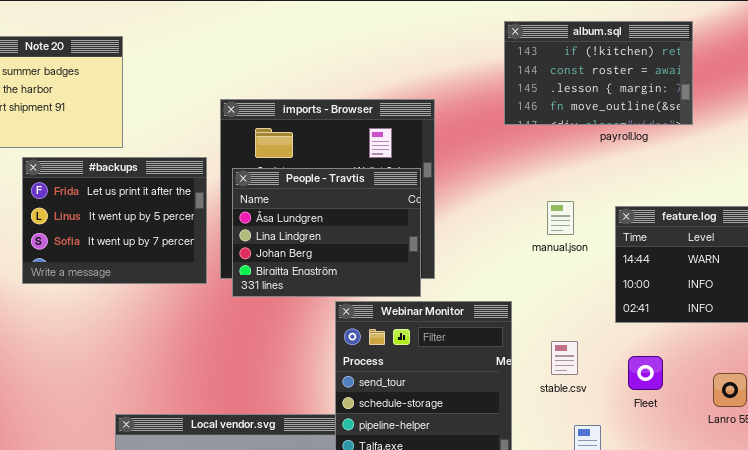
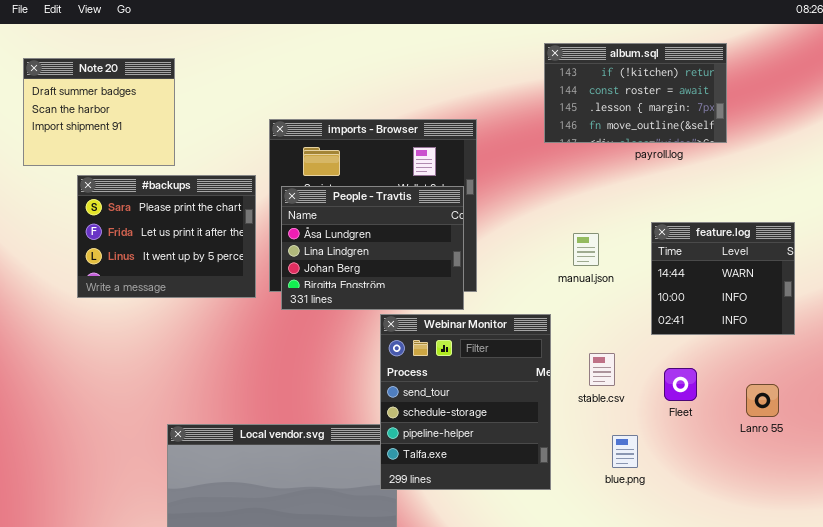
#backups: [22,157,207,284] -> [77,175,256,298], scrolled up 1 row
manual.json: [547,201,574,235] -> [573,233,599,266], moved

